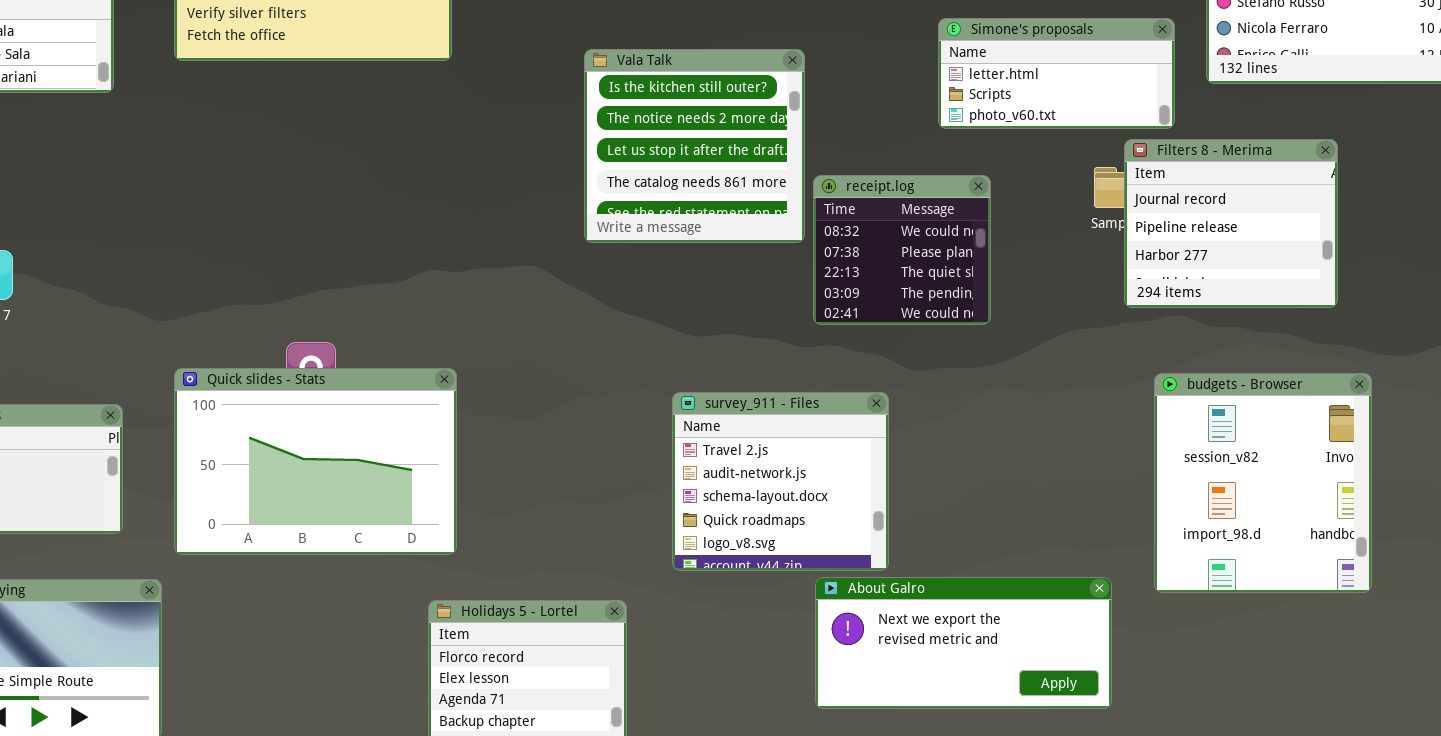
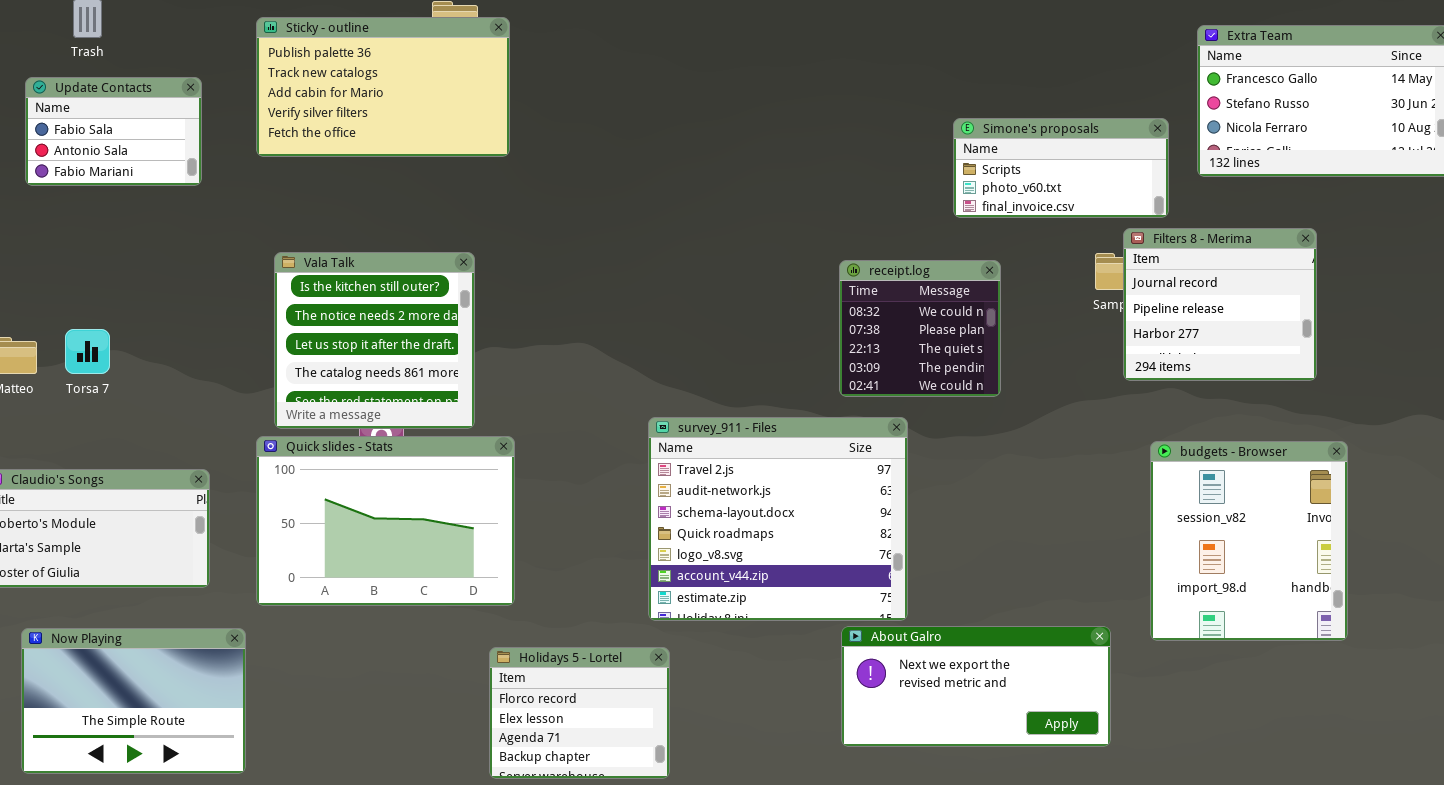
Simone's proposals: [938,18,1175,129] -> [953,118,1169,218], scrolled down 1 row
Vala Talk: [584,49,805,243] -> [274,252,475,429], moved
survey_911 - Files: [672,392,889,571] -> [648,417,908,621], resized

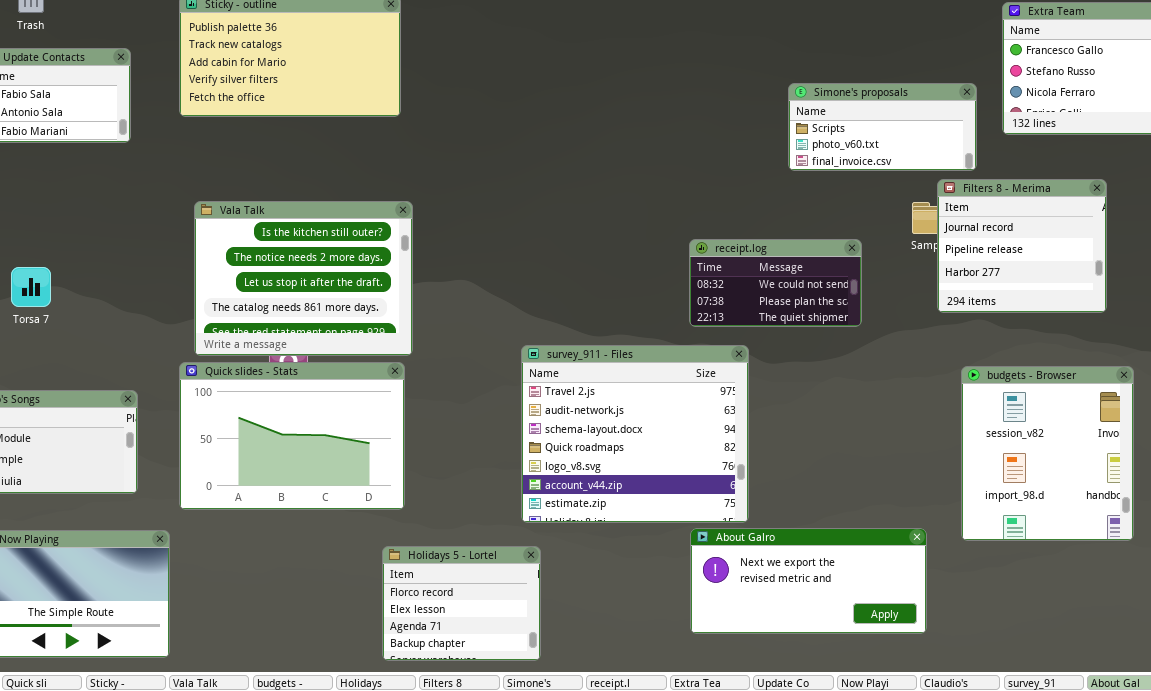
Vala Talk: [274,252,475,429] -> [194,201,413,356], resized
receipt.log: [839,260,1001,397] -> [689,239,862,327], resized

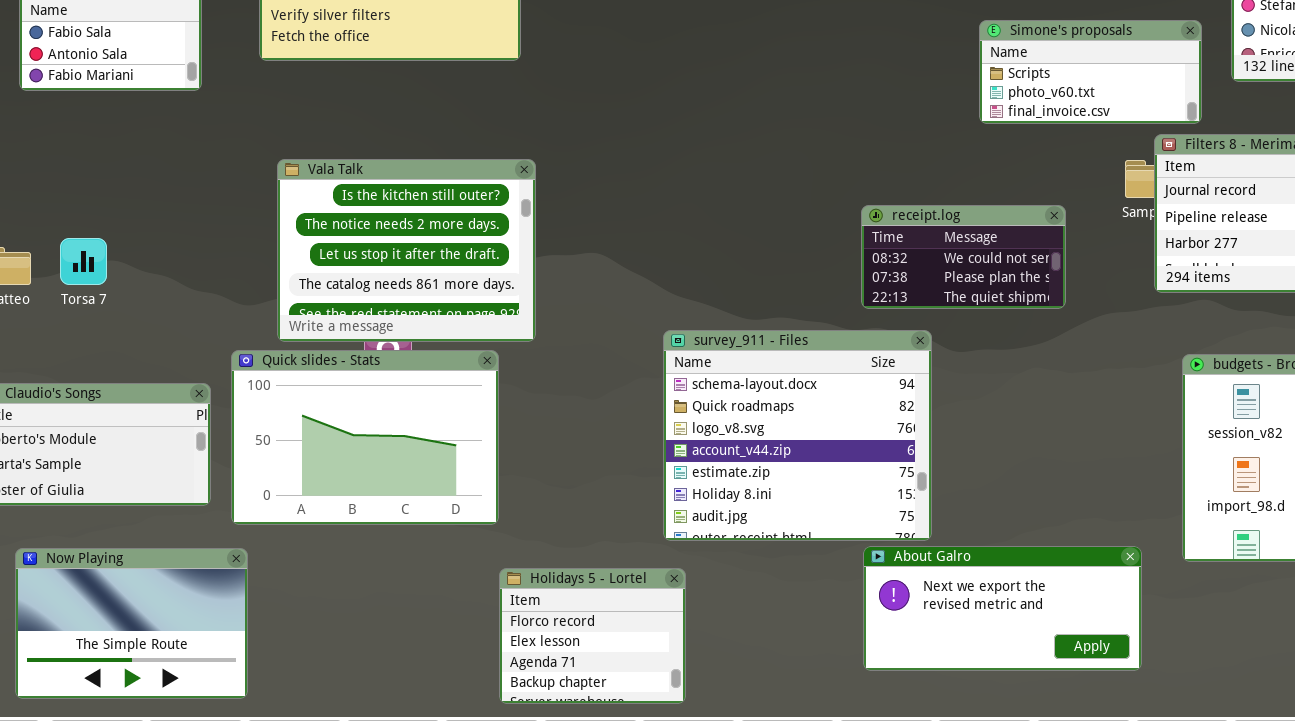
survey_911 - Files: [521,345,749,523] -> [663,330,932,541], scrolled down 2 rows
Quick slides - Stats: [179,362,405,510] -> [231,350,499,525], moved

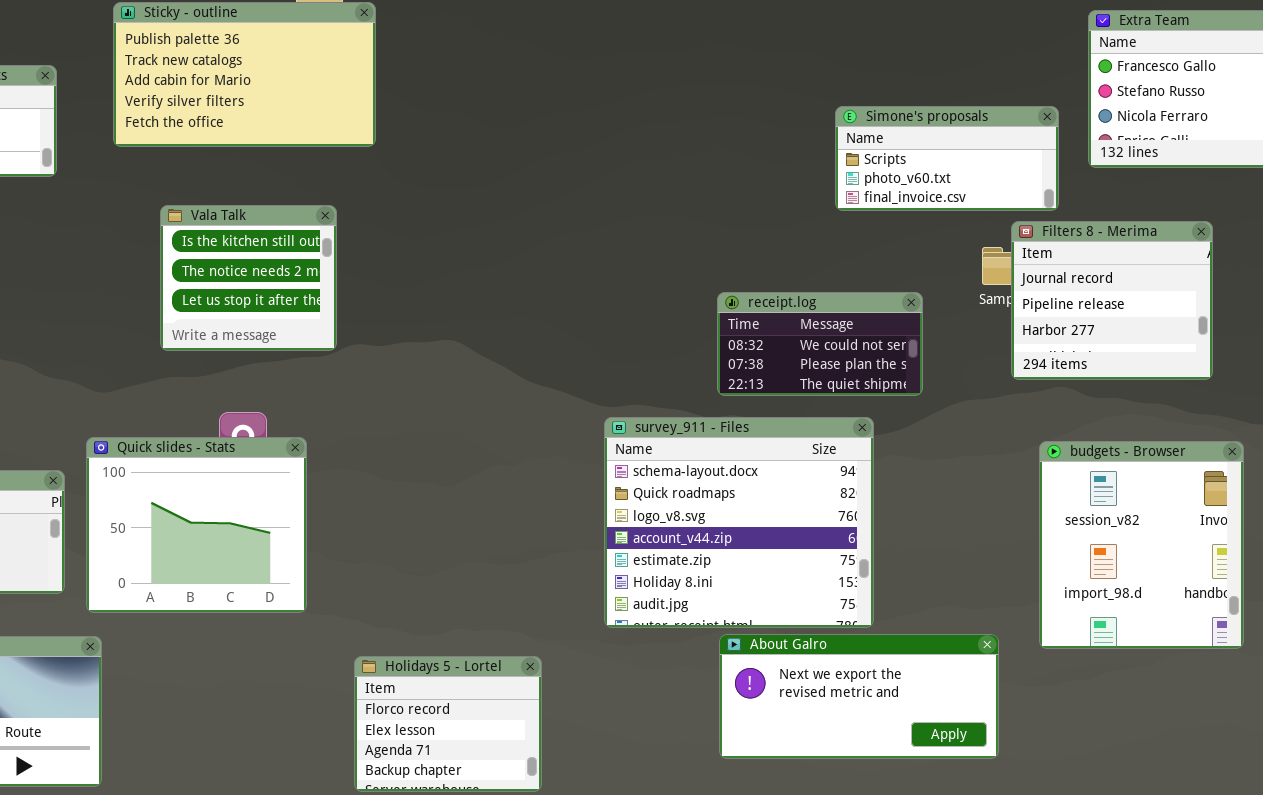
Vala Talk: [277,159,536,342] -> [160,205,337,351], moved, resized
survey_911 - Files: [663,330,932,541] -> [604,417,874,628], moved
Quick slides - Stats: [231,350,499,525] -> [86,437,307,613], resized

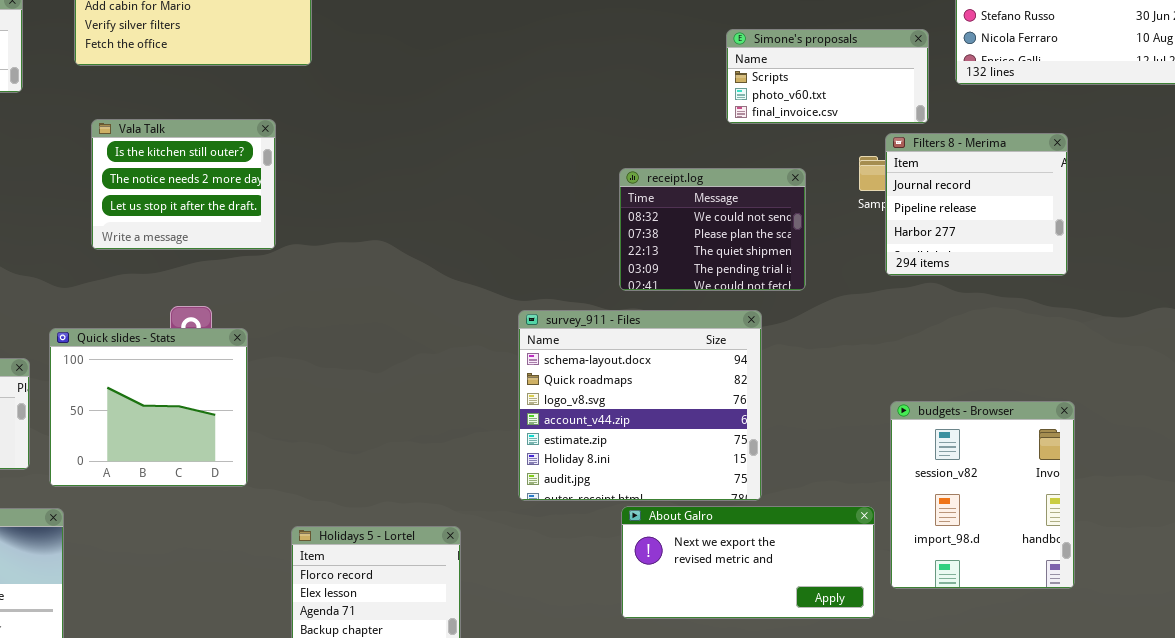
Vala Talk: [160,205,337,351] -> [91,119,276,250], resized
receipt.log: [717,292,923,396] -> [619,168,806,291], resized
budgets - Browser: [1039,441,1244,649] -> [890,401,1075,589], moved

